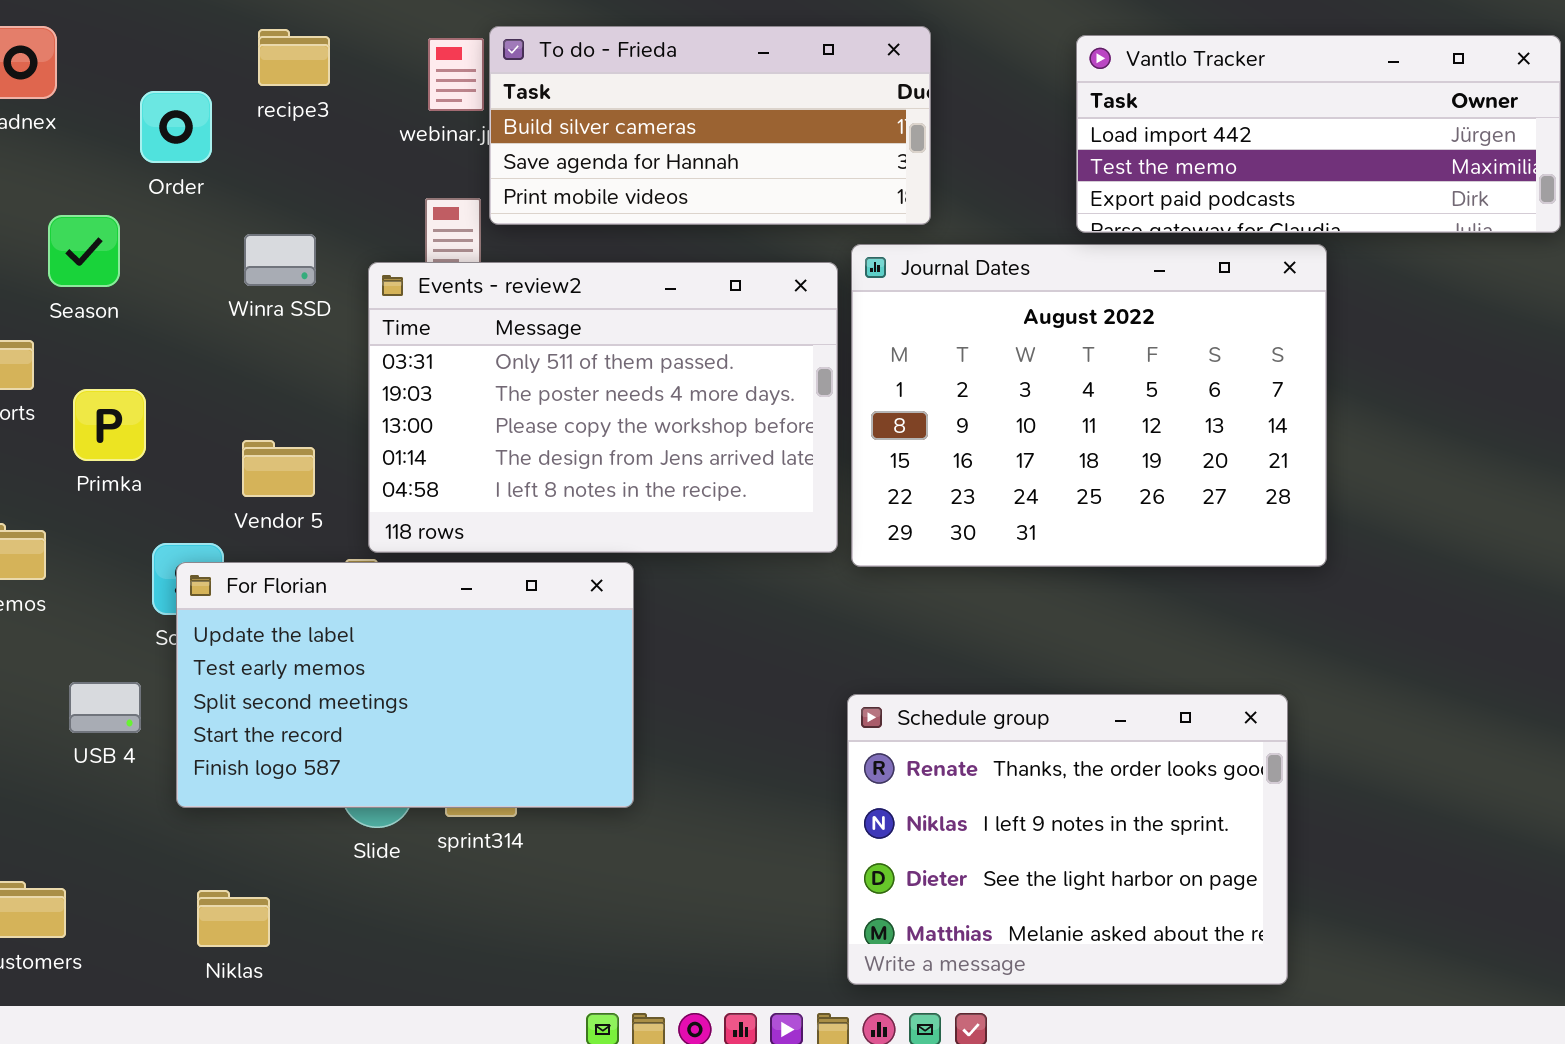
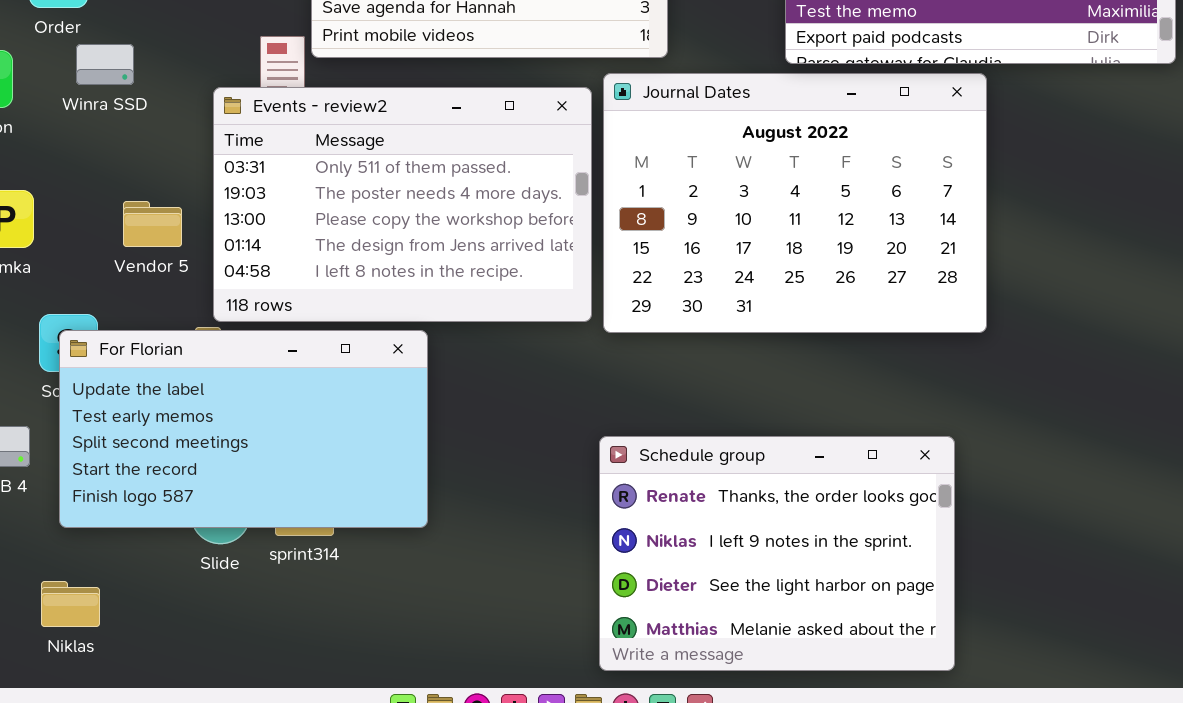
Winra SSD: [244,234,316,286] -> [76,44,134,85], moved
Vendor 5: [242,440,315,497] -> [123,201,182,247], moved
Niklas: [197,890,270,947] -> [41,581,100,627], moved

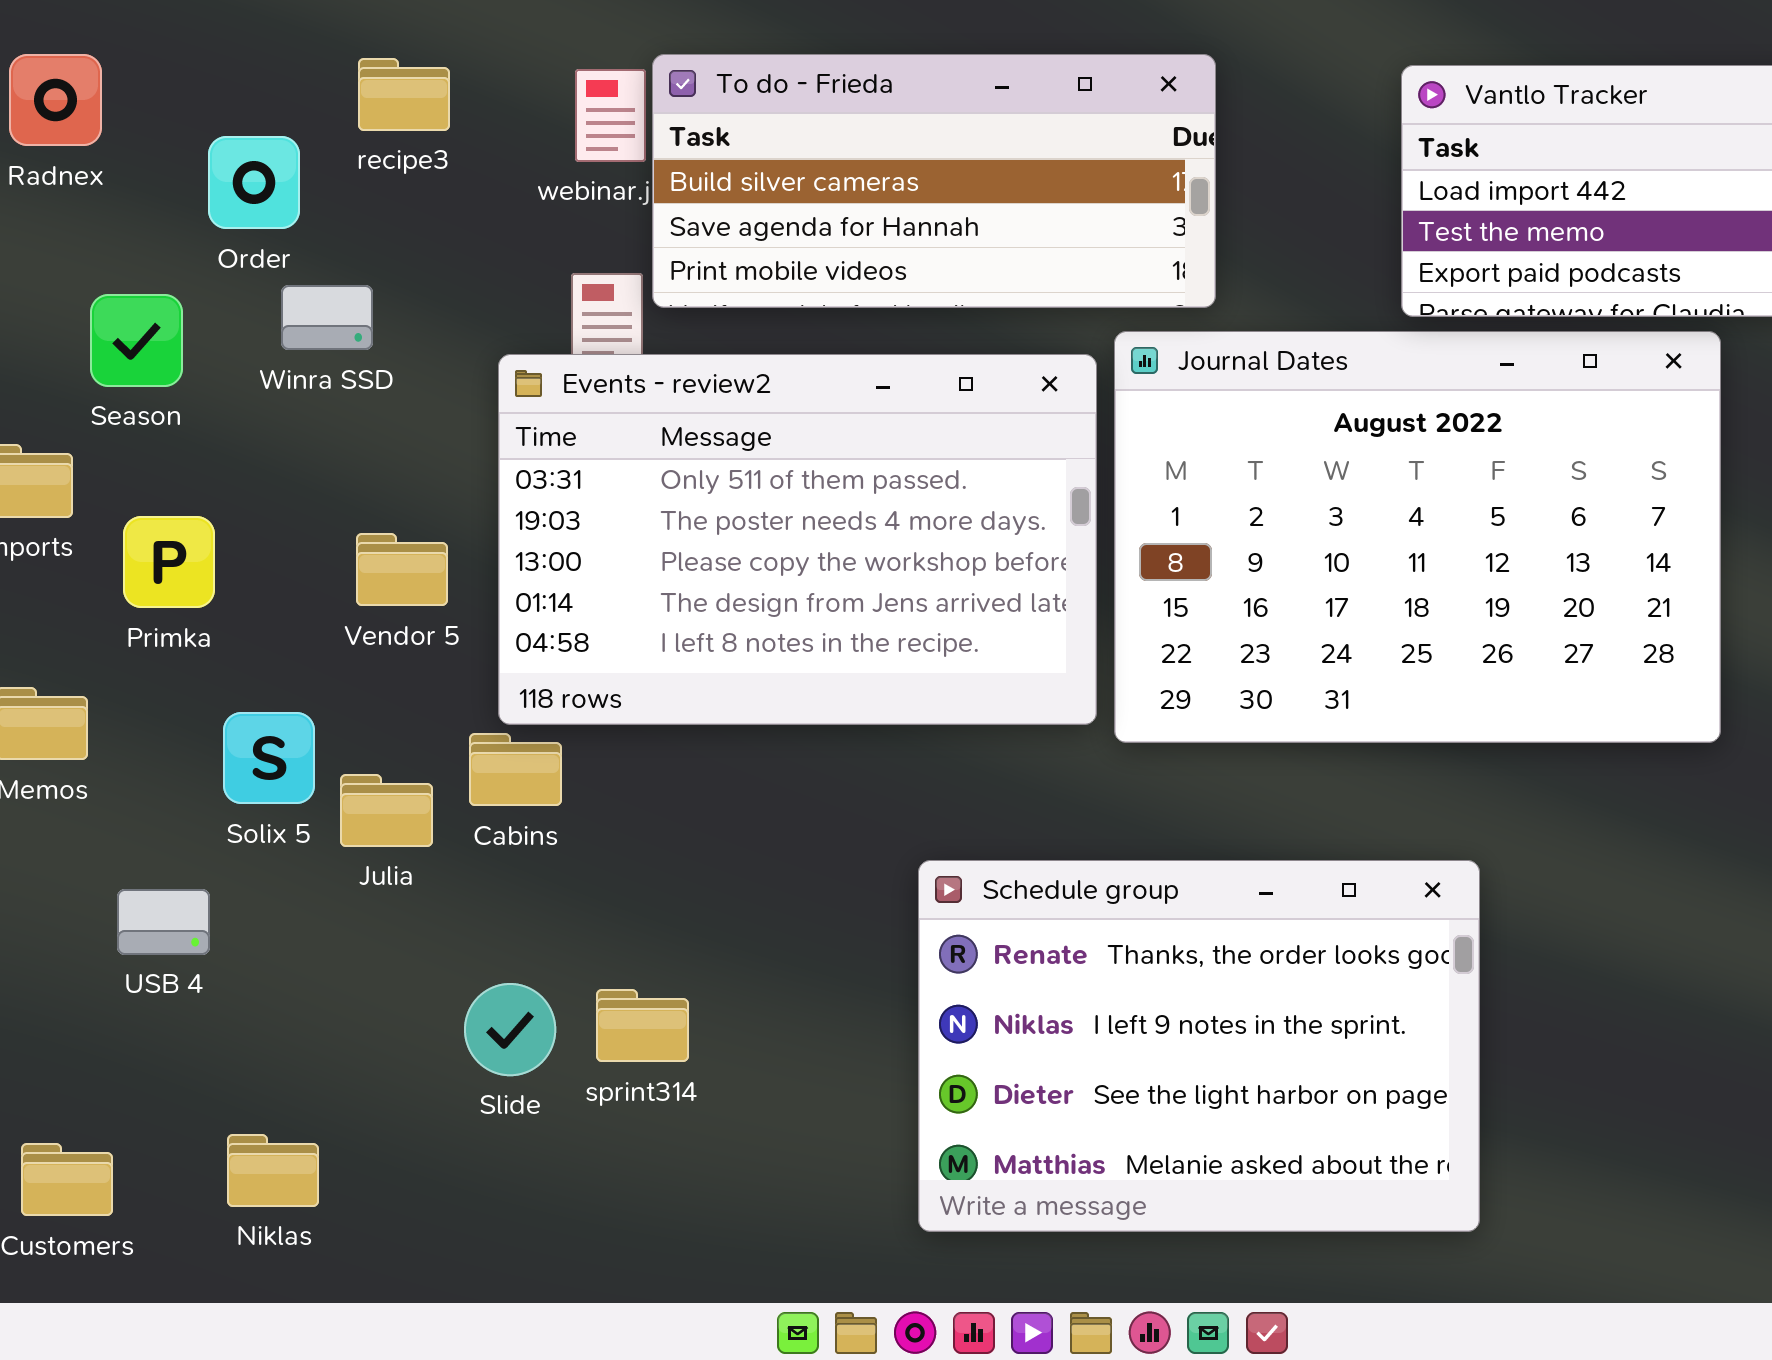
For Florian: [59,330,428,528] -> none, closed
Schedule group: [599,436,955,671] -> [918,860,1480,1232], moved

